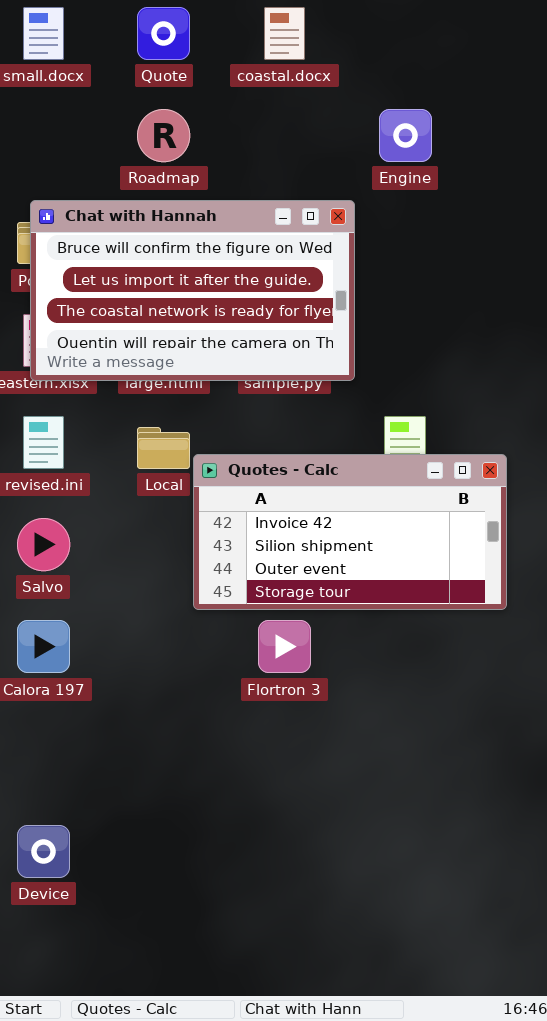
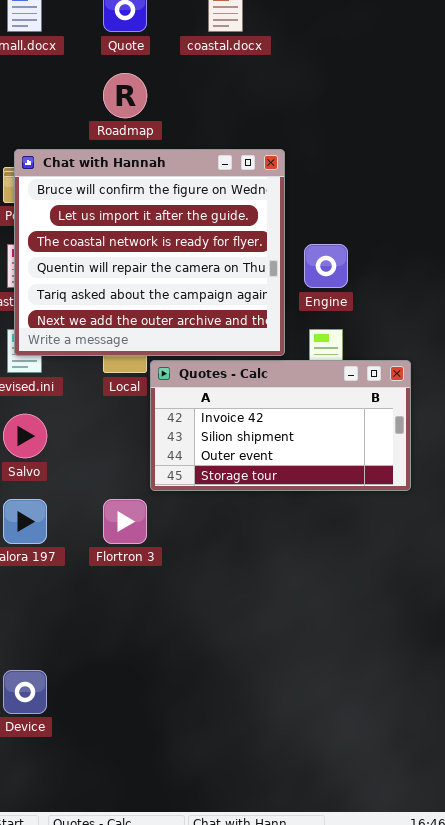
Engine: [379,109,432,162] -> [304,244,348,288], moved
Chat with Hannah: [30,200,355,381] -> [14,149,285,356], resized
Flortron 3: [258,620,311,673] -> [103,499,147,544], moved

